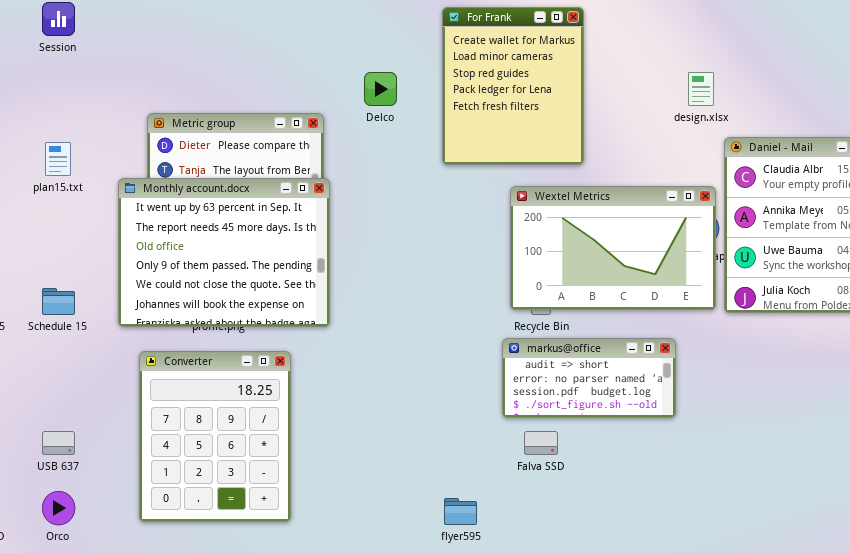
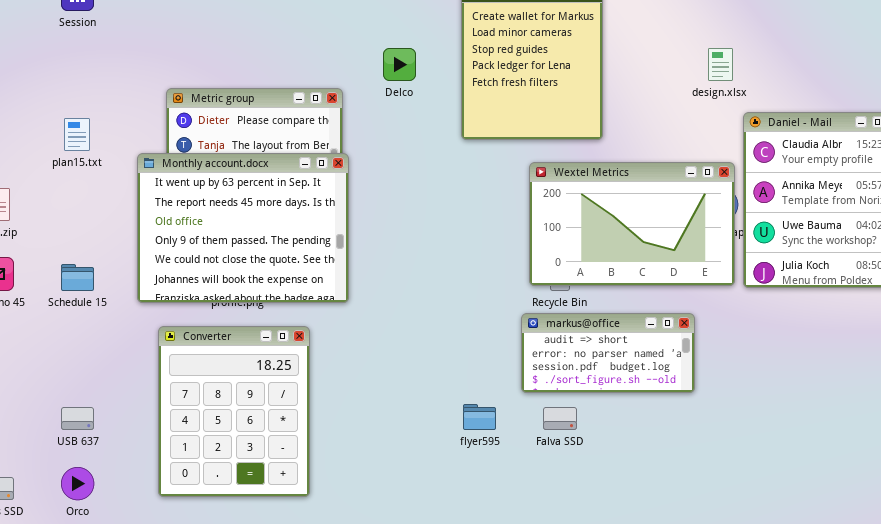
flyer595: [444,498,477,525] -> [463,404,496,430], moved

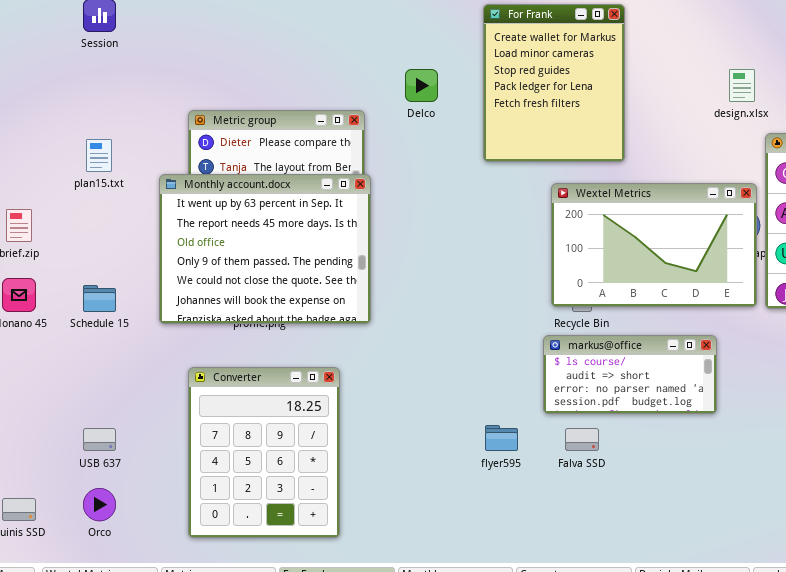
markus@office: [521,313,695,393] -> [543,335,717,414], scrolled up 1 row
Converter: [158,326,310,497] -> [188,367,340,538], moved

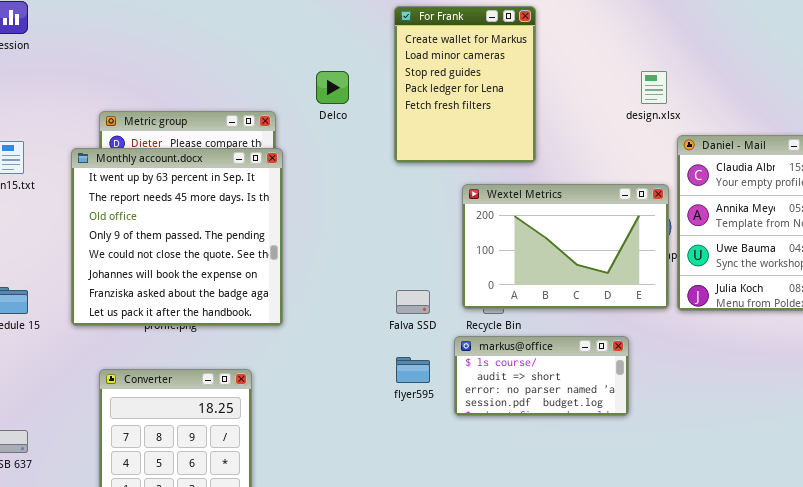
Monthly account.docx: [159,174,371,324] -> [71,148,283,326], resized
flyer595: [485,425,518,451] -> [396,357,430,383], moved
Falva SSD: [565,428,599,451] -> [396,290,430,314], moved

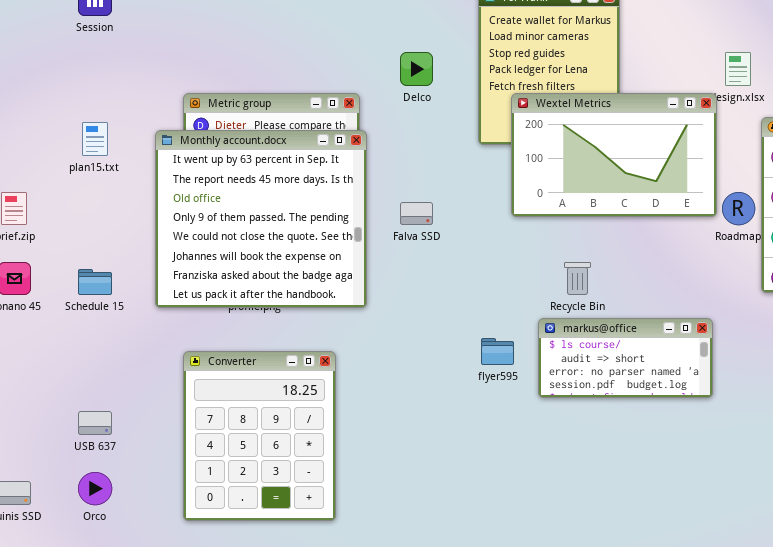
Wextel Metrics: [462,184,669,309] -> [511,93,717,217], moved
Falva SSD: [396,290,430,314] -> [400,202,433,225], moved

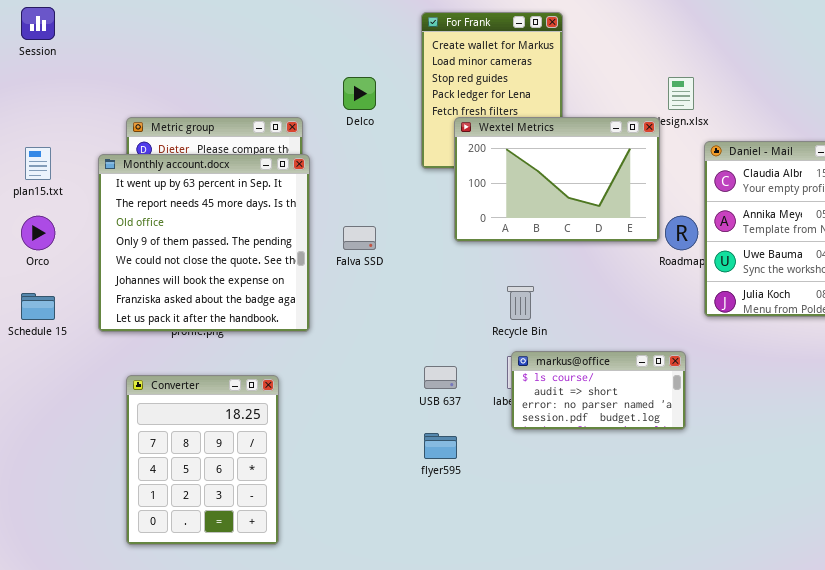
markus@office: [538,318,713,398] -> [511,351,686,430], moved
flyer595: [481,338,514,365] -> [424,433,457,459], moved
USB 637: [78,411,112,435] -> [424,366,457,389], moved
Orco: [78,472,112,505] -> [21,216,55,250], moved

